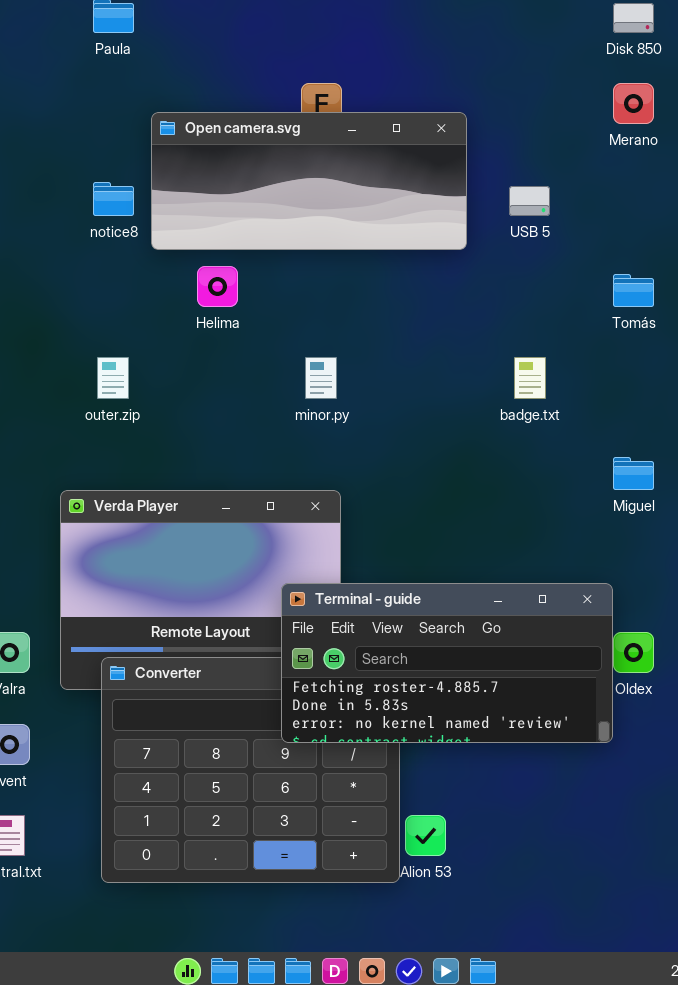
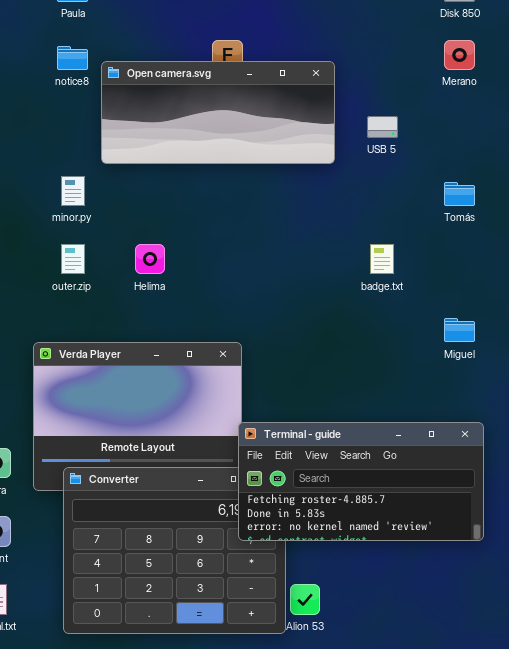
notice8: [93,182,134,216] -> [57,46,88,70], moved
Helima: [197,266,238,307] -> [135,244,165,274], moved
minor.py: [305,357,337,399] -> [61,176,85,206], moved
Terminal - guide: [281,583,613,743] -> [238,422,484,541], moved

